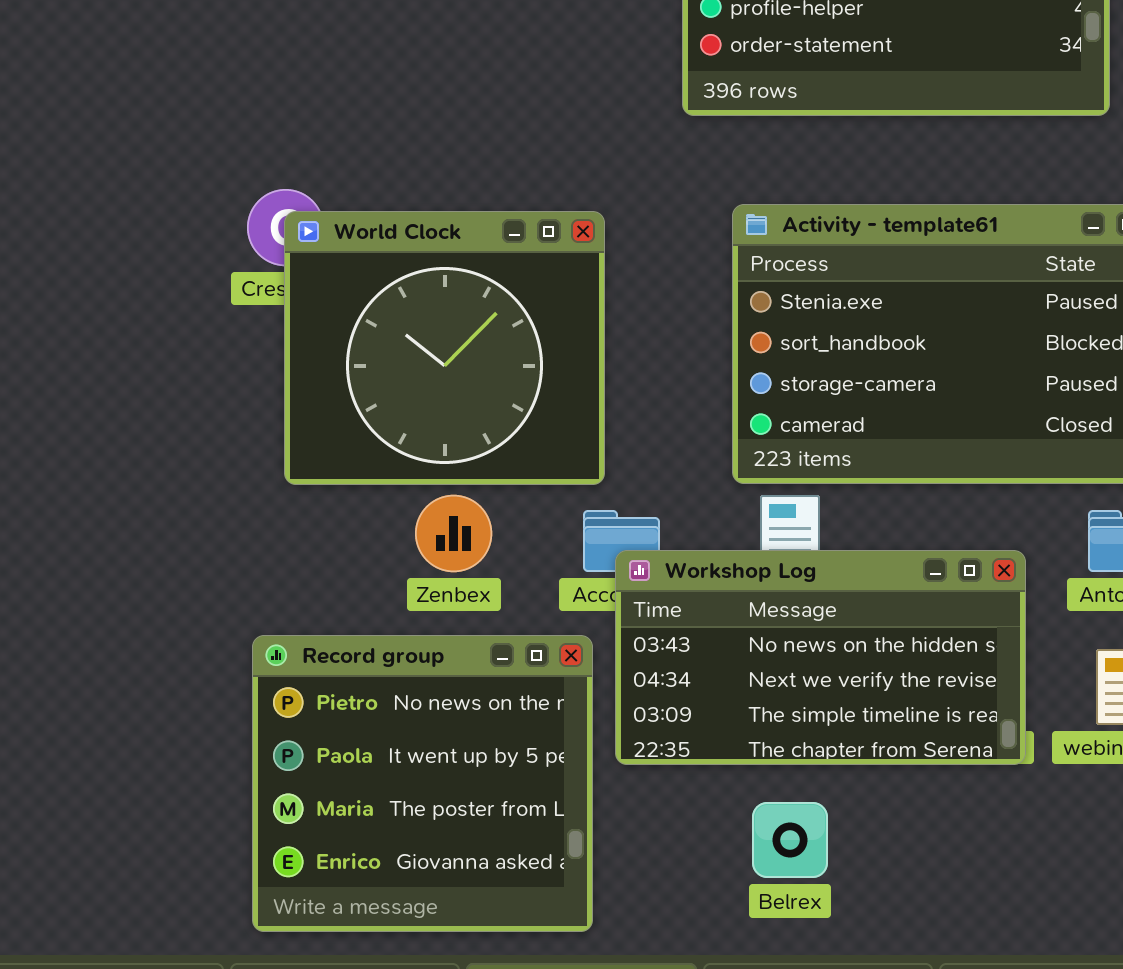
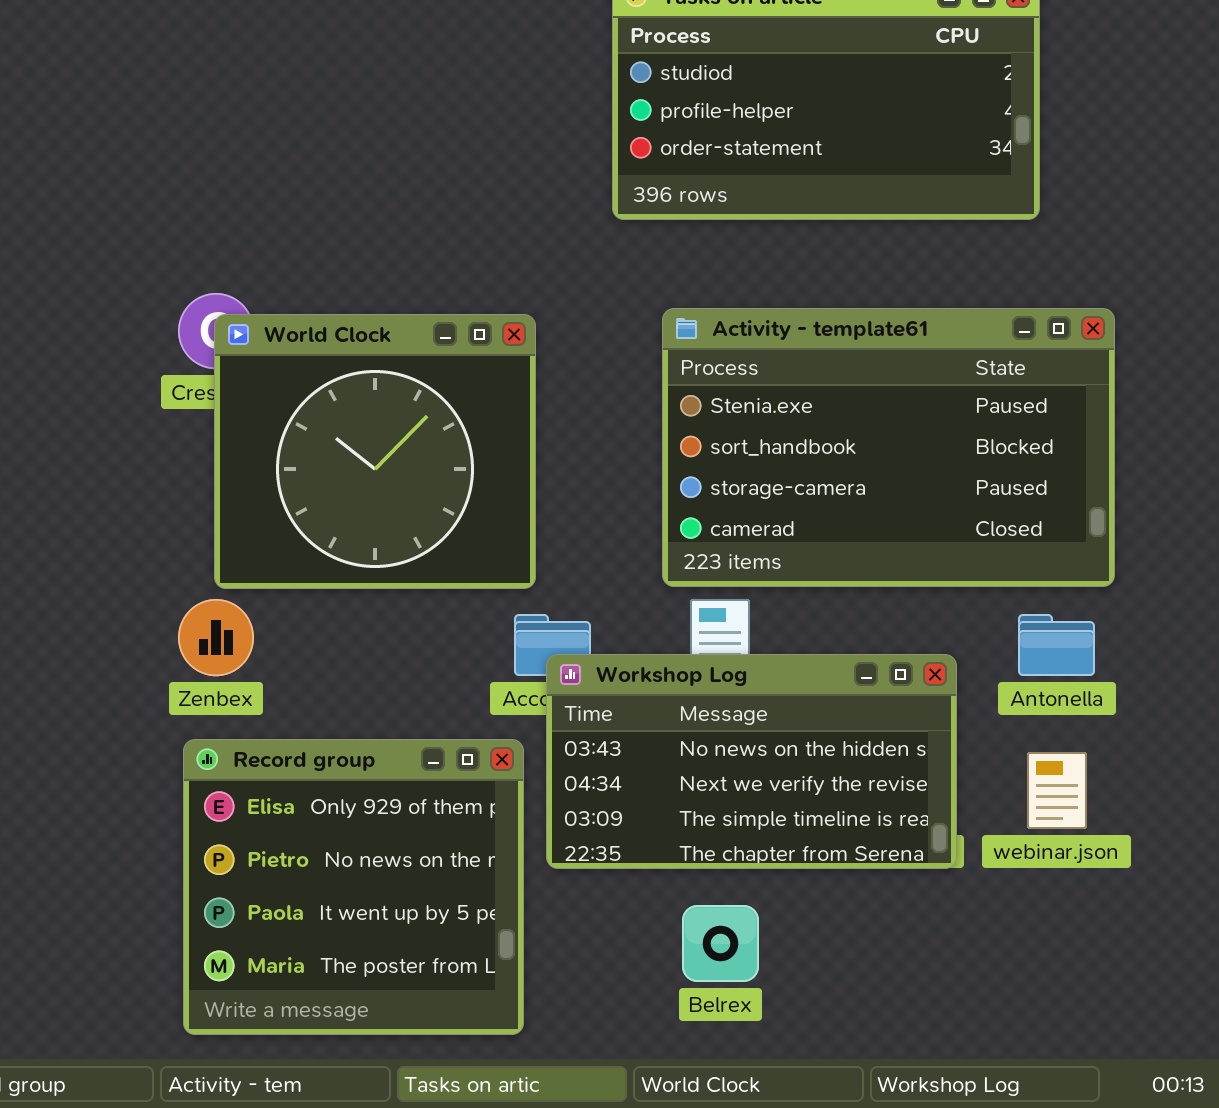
Zenbex: [415,495,492,572] -> [178,599,254,676], moved
Record group: [252,635,593,932] -> [183,739,524,1035], scrolled up 1 row

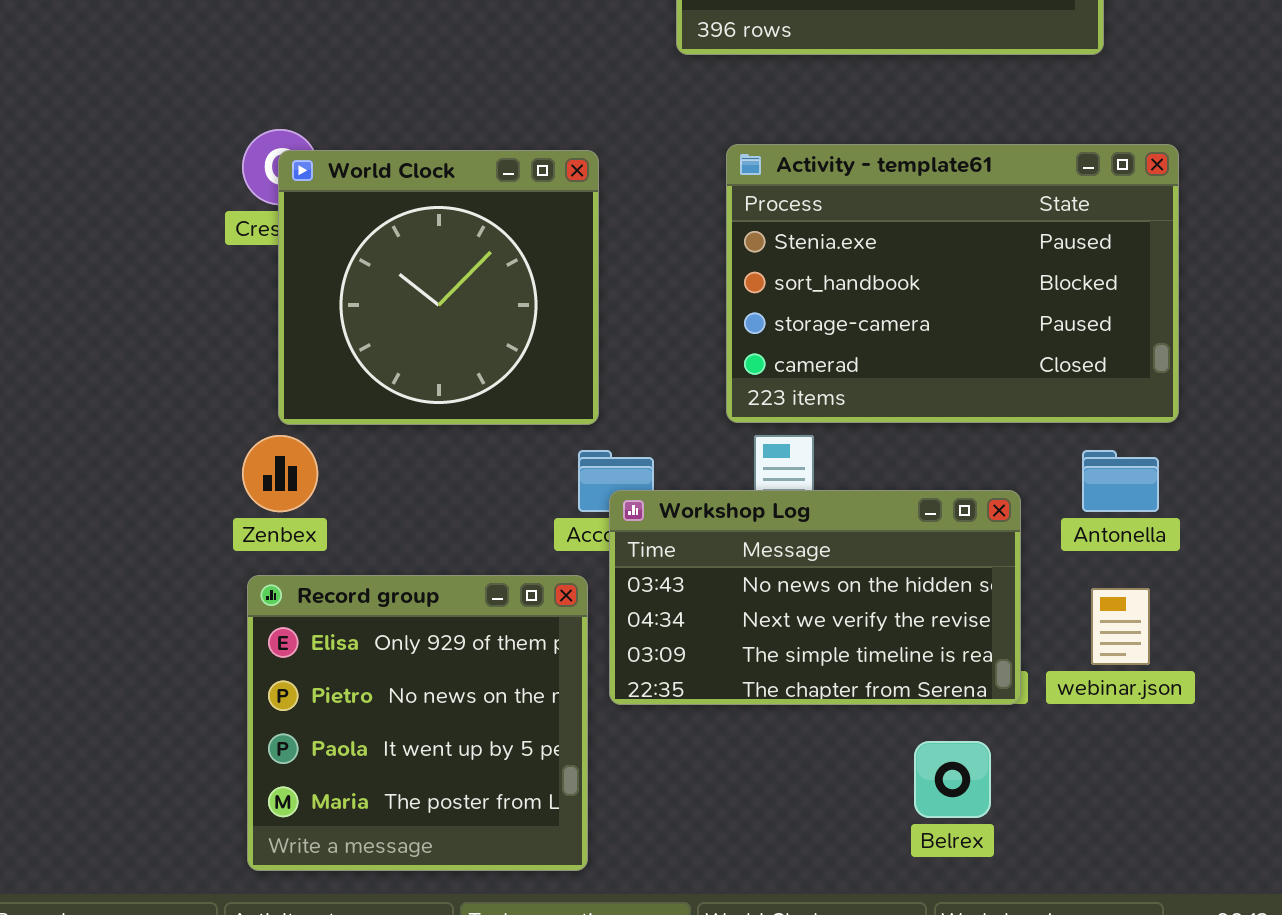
Belrex: [682,905,759,982] -> [914,741,991,818], moved

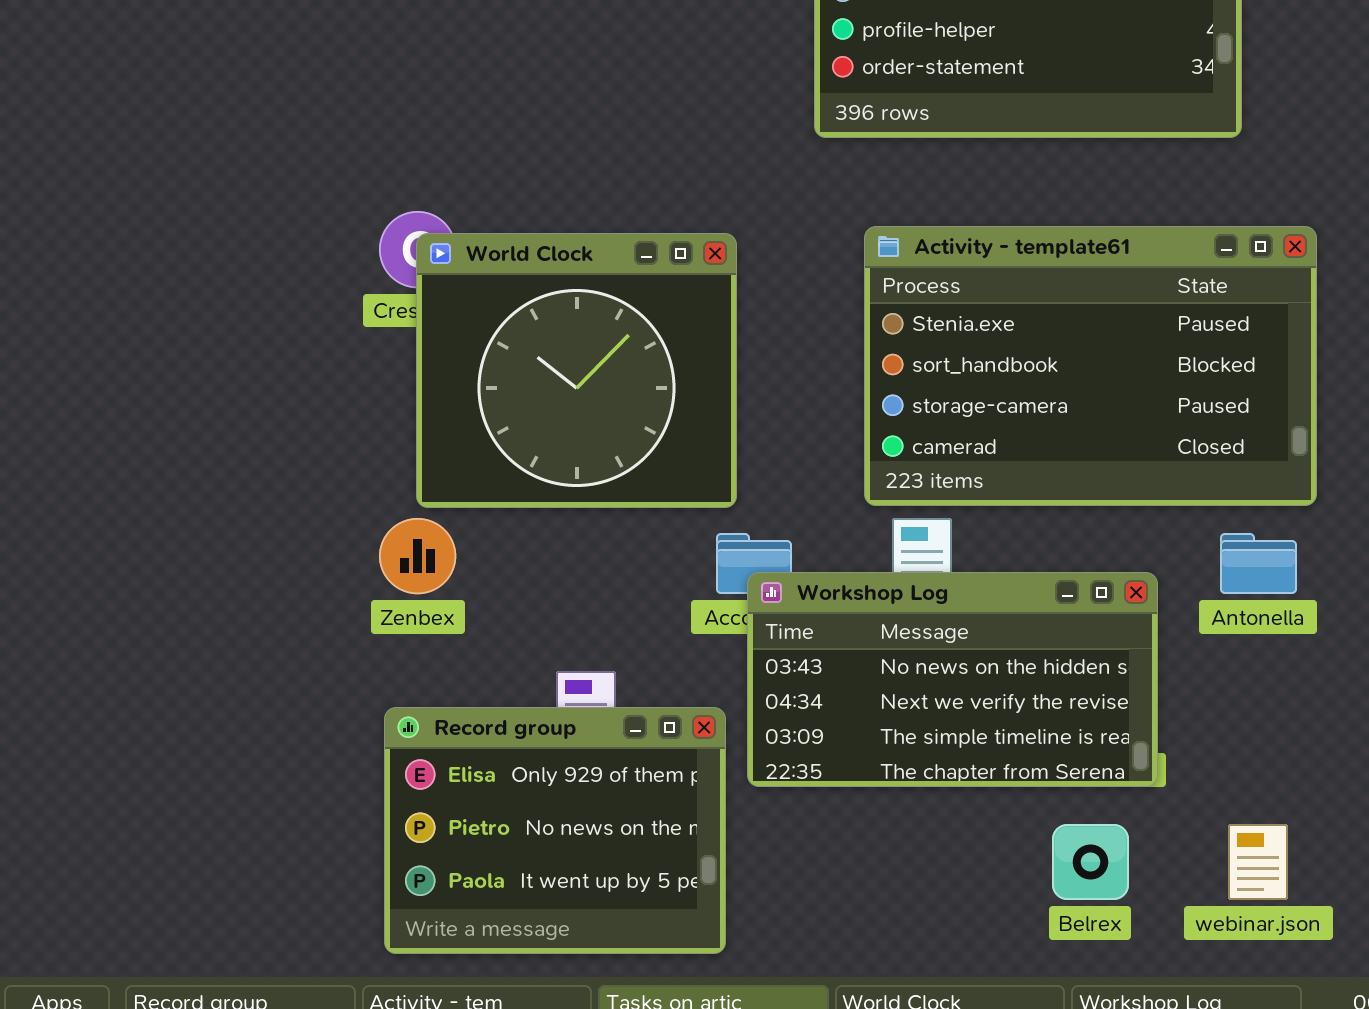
Record group: [247,575,588,871] -> [384,707,726,954], resized
webinar.json: [1091,588,1150,665] -> [1228,824,1288,900], moved

